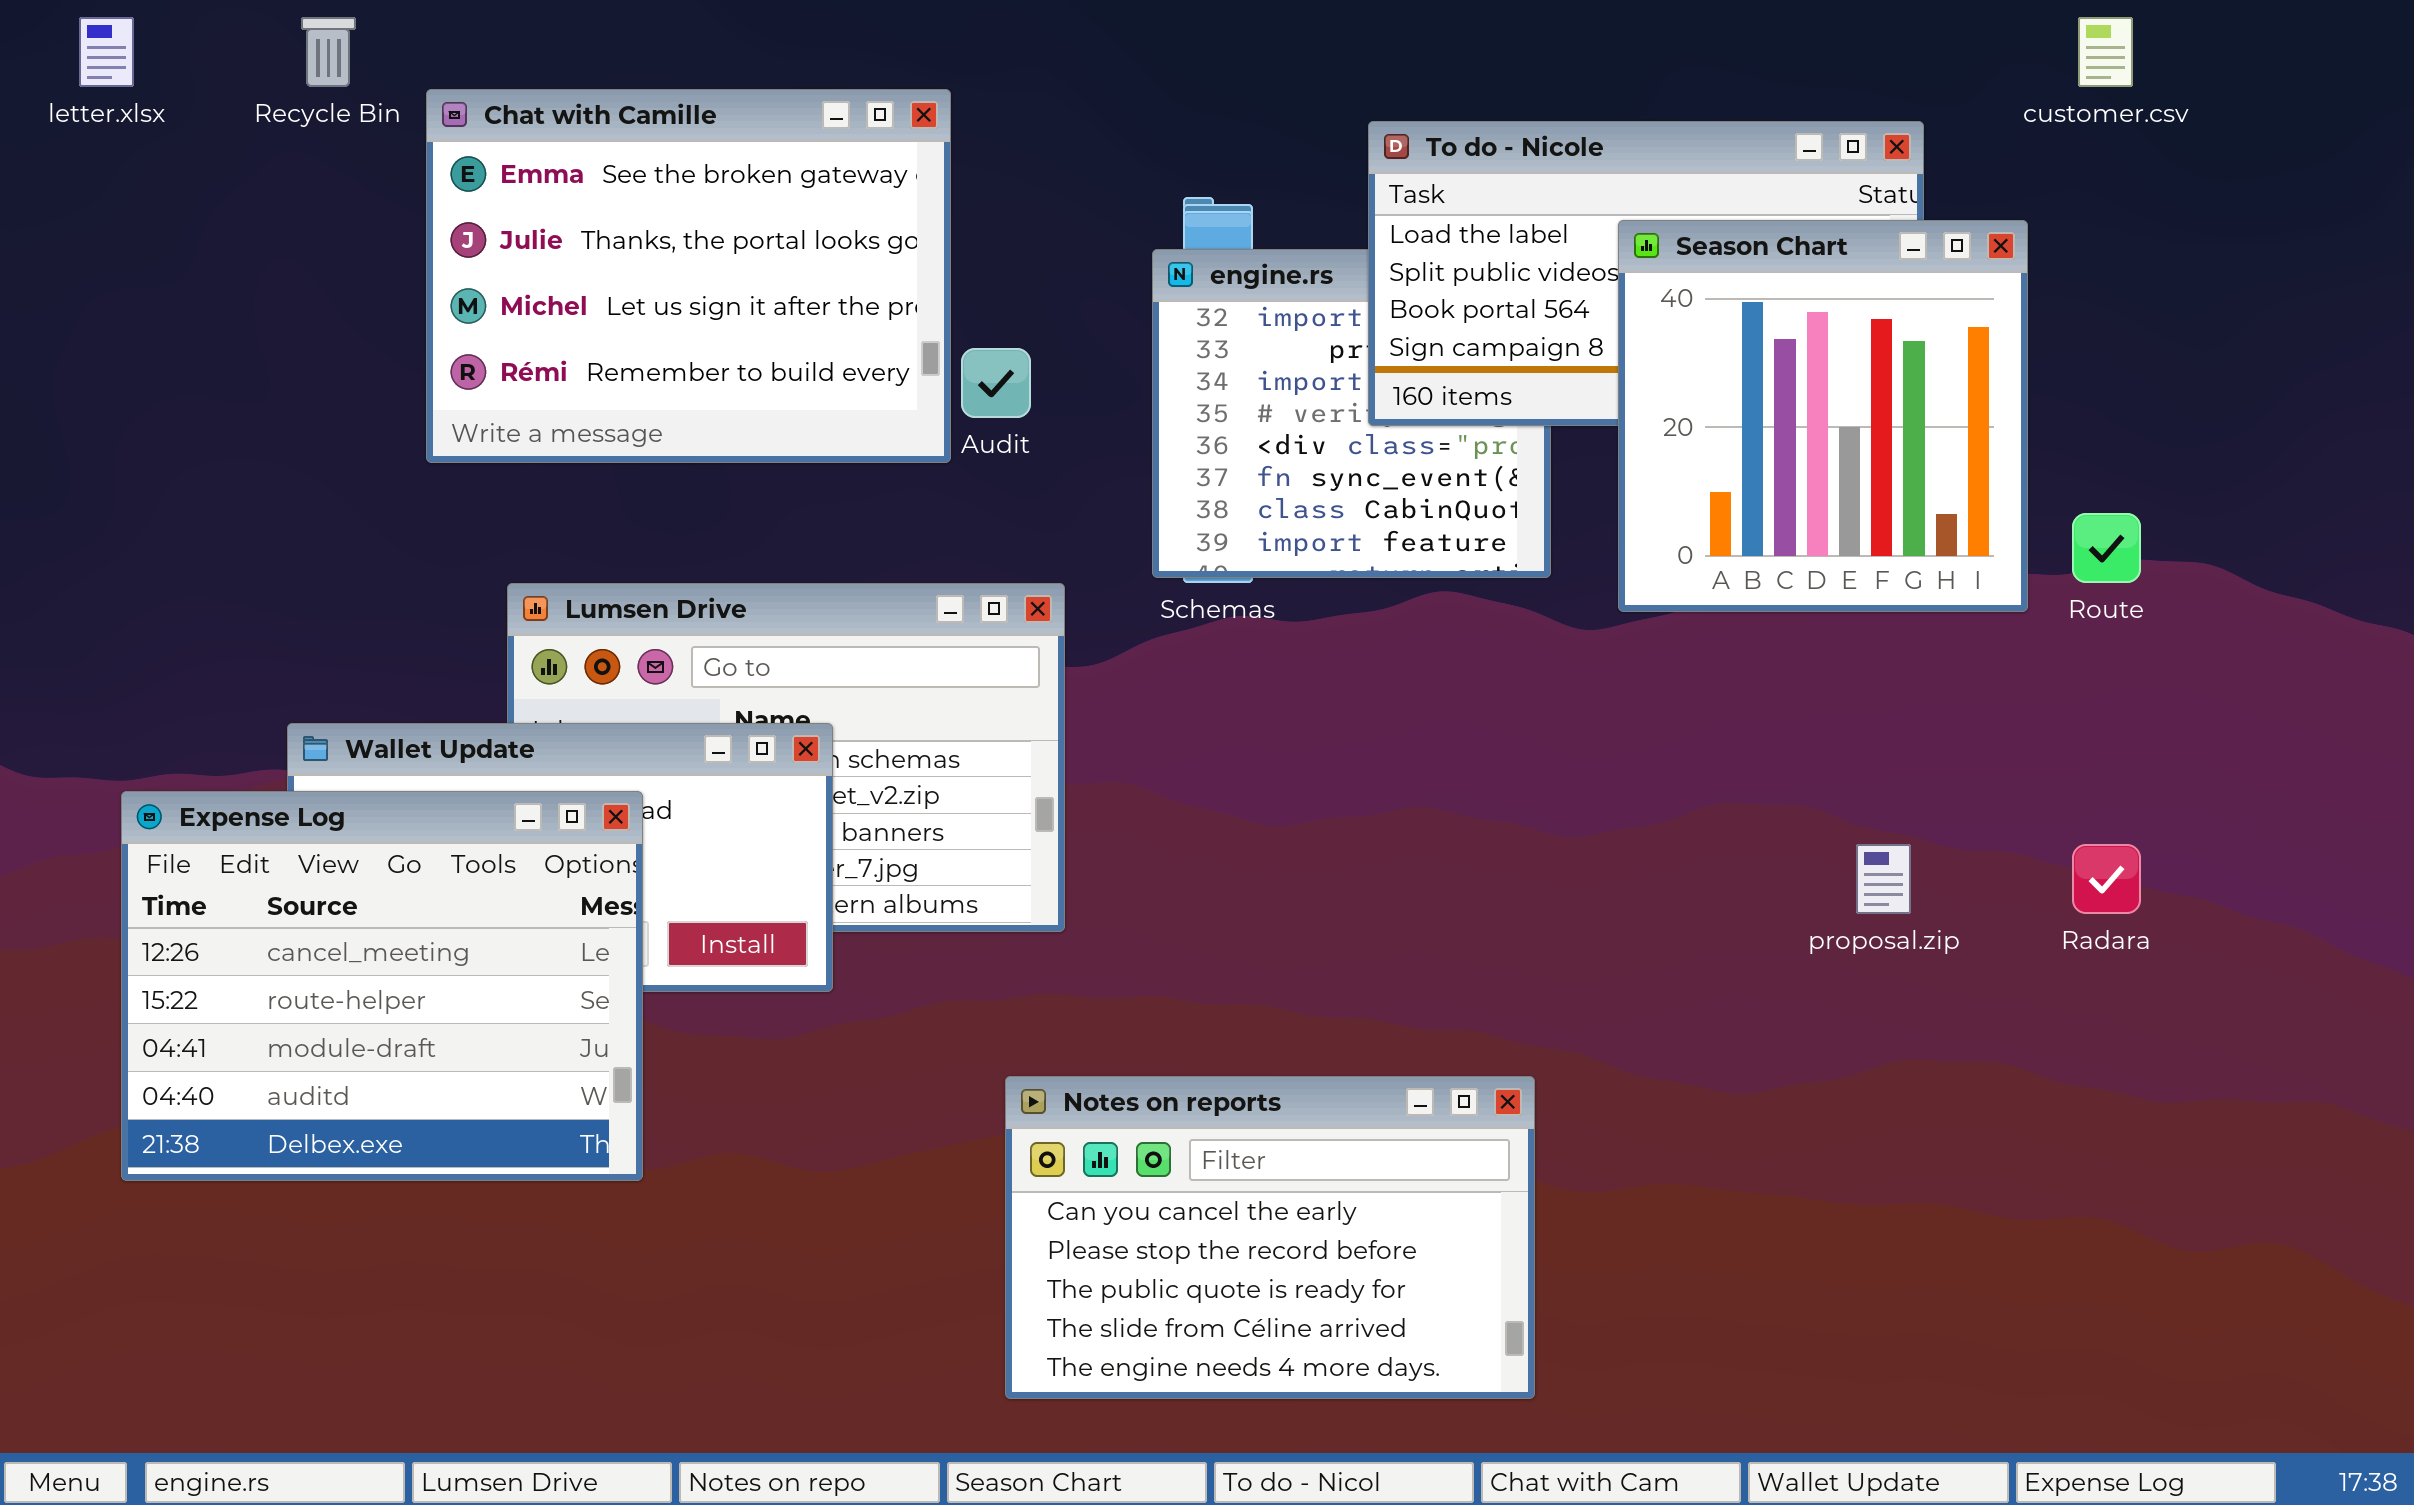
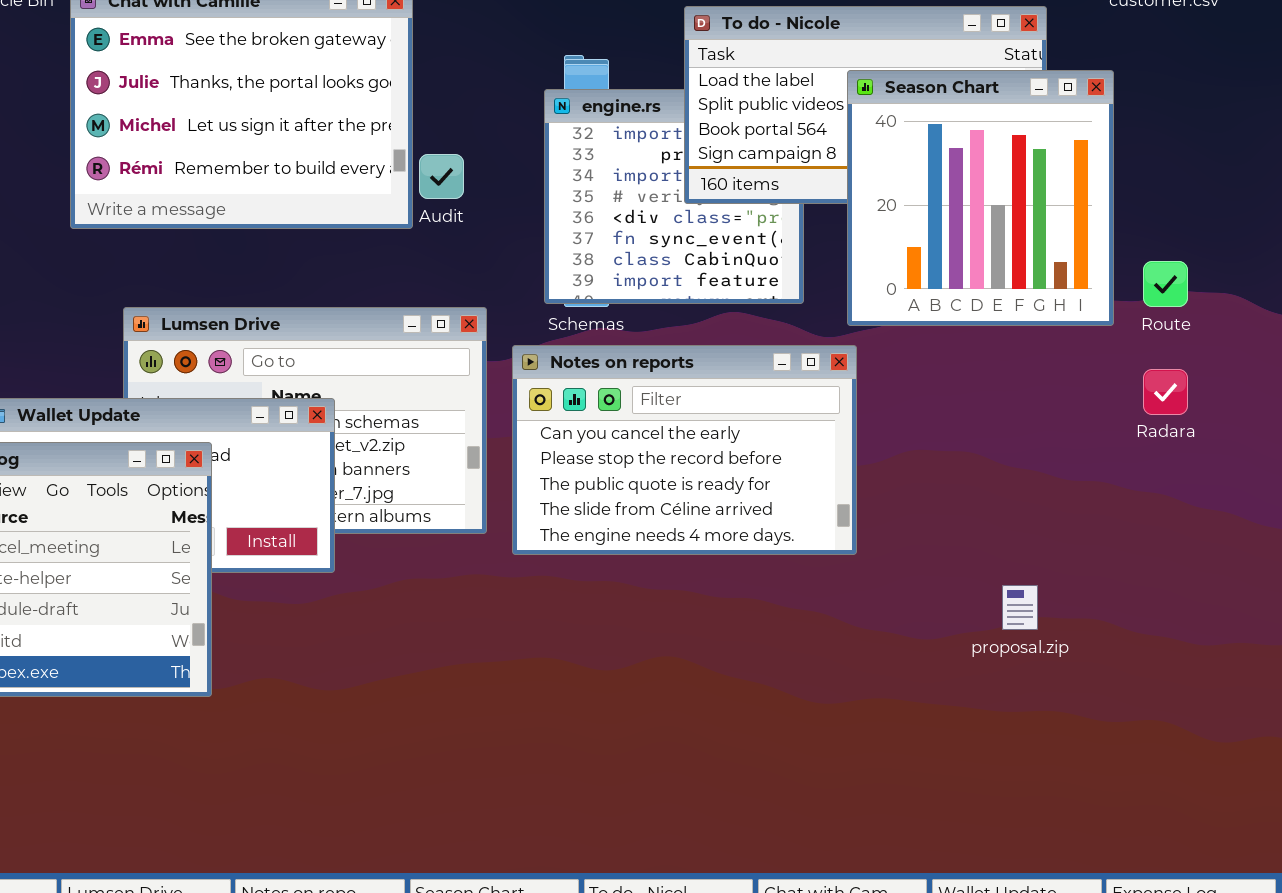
proposal.zip: [1856,844,1911,914] -> [1002,585,1038,630], moved
Radara: [2072,844,2141,914] -> [1143,369,1188,415], moved
Notes on reports: [1005,1076,1535,1399] -> [512,345,857,555], moved

